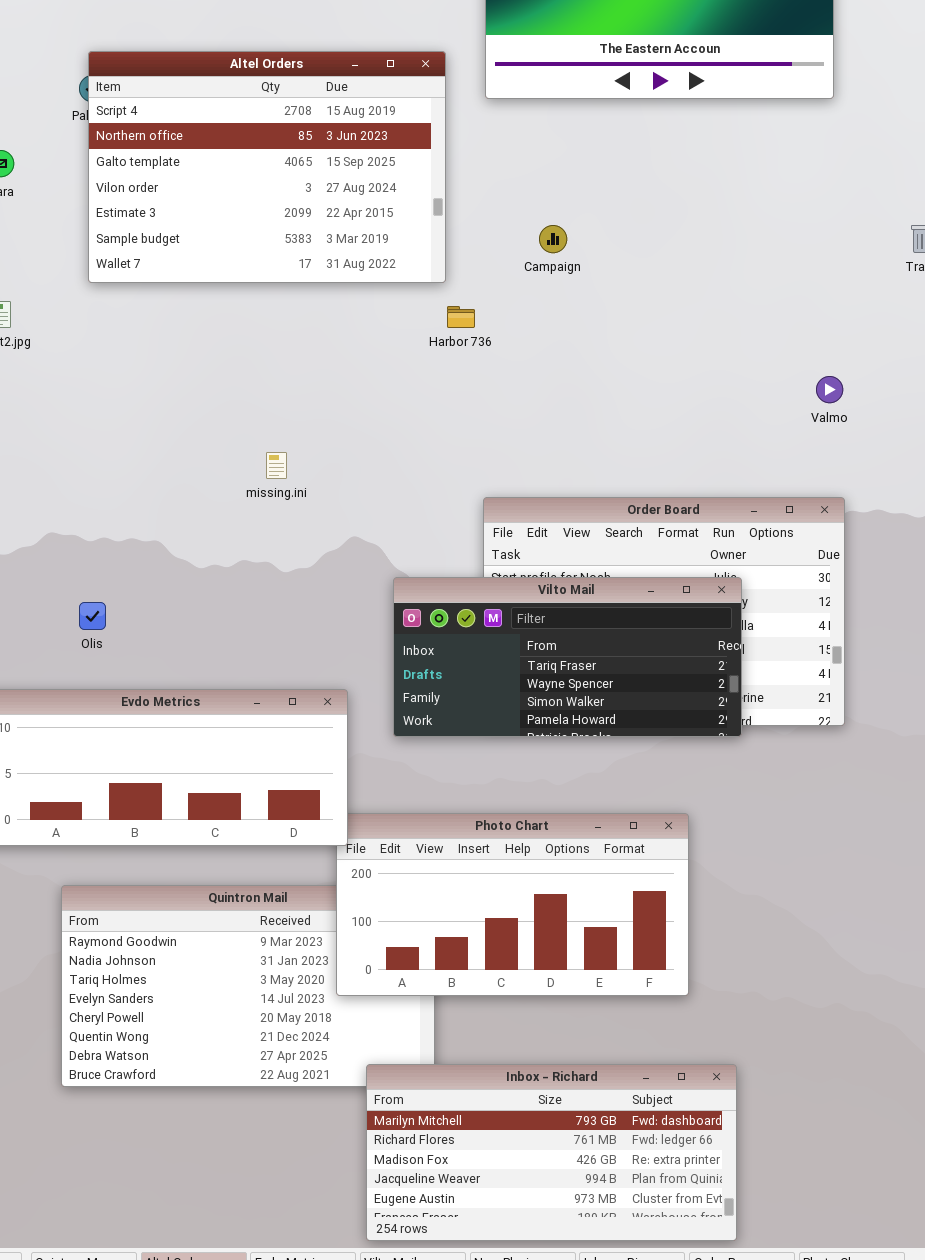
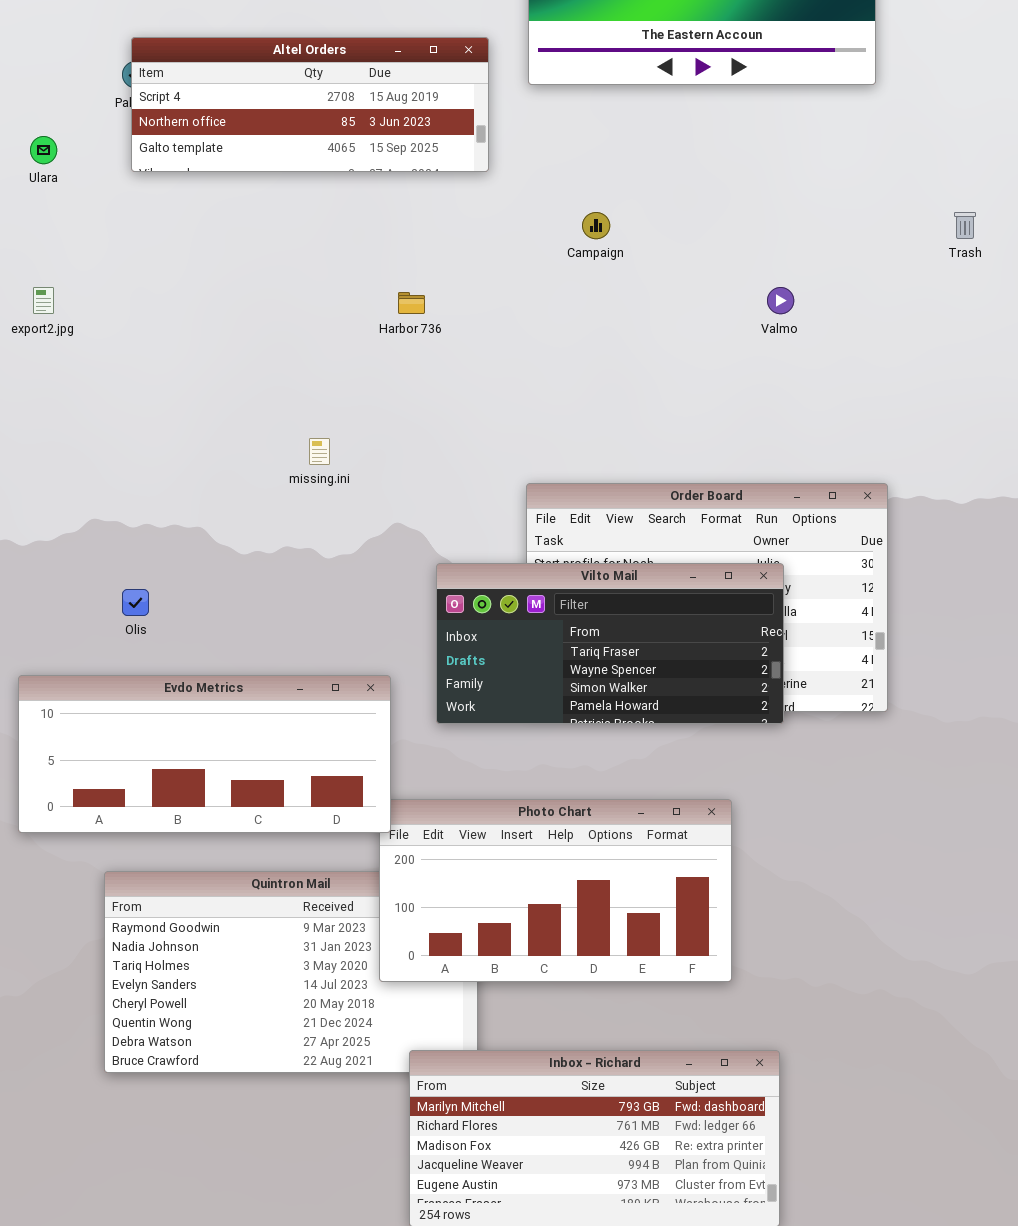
Altel Orders: [88,51,446,283] -> [131,37,489,172], resized
Harbor 736: [447,306,475,328] -> [398,292,425,314], moved
Valmo: [816,376,843,403] -> [767,287,794,314], moved

